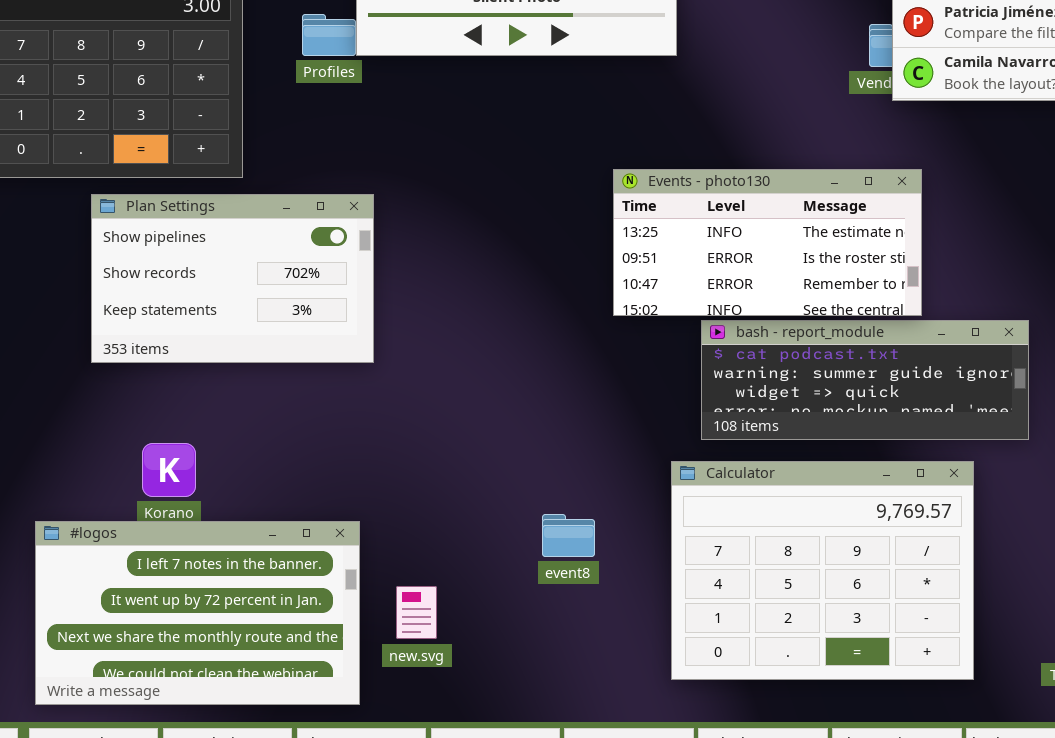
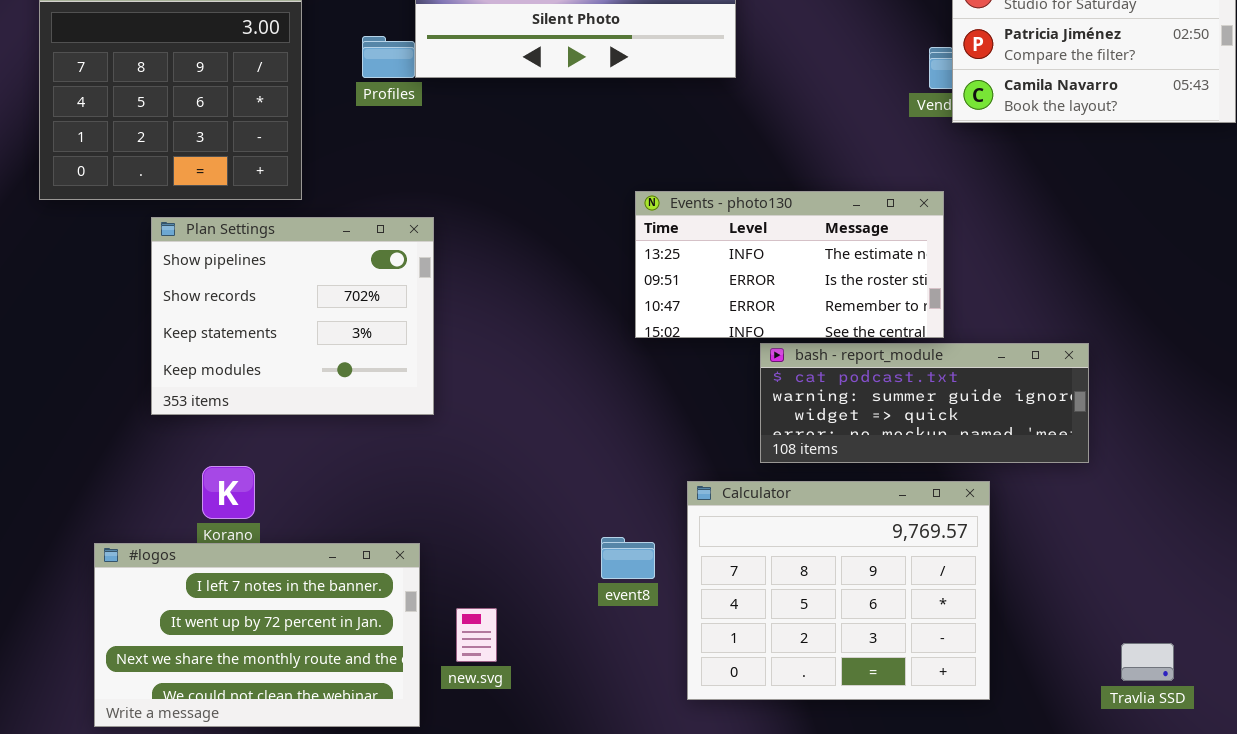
Events - photo130: [613,169,922,316] -> [635,191,944,338], moved
Plan Settings: [91,194,374,363] -> [151,217,434,415], resized
Calculator: [671,461,974,680] -> [687,481,990,700], moved

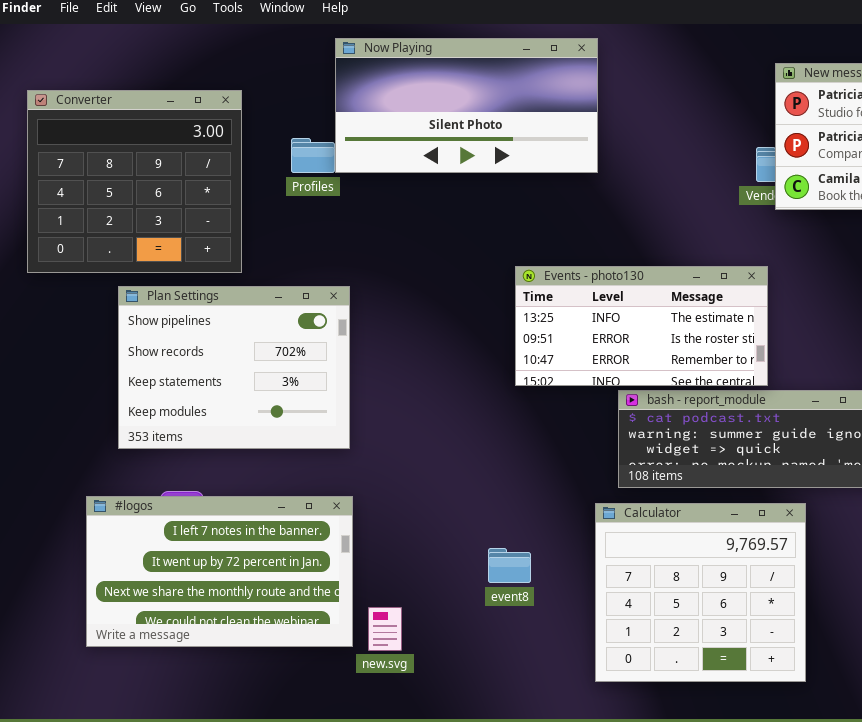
Calculator: [687,481,990,700] -> [595,503,806,682], resized
#logos: [94,543,420,727] -> [86,496,353,647], moved

